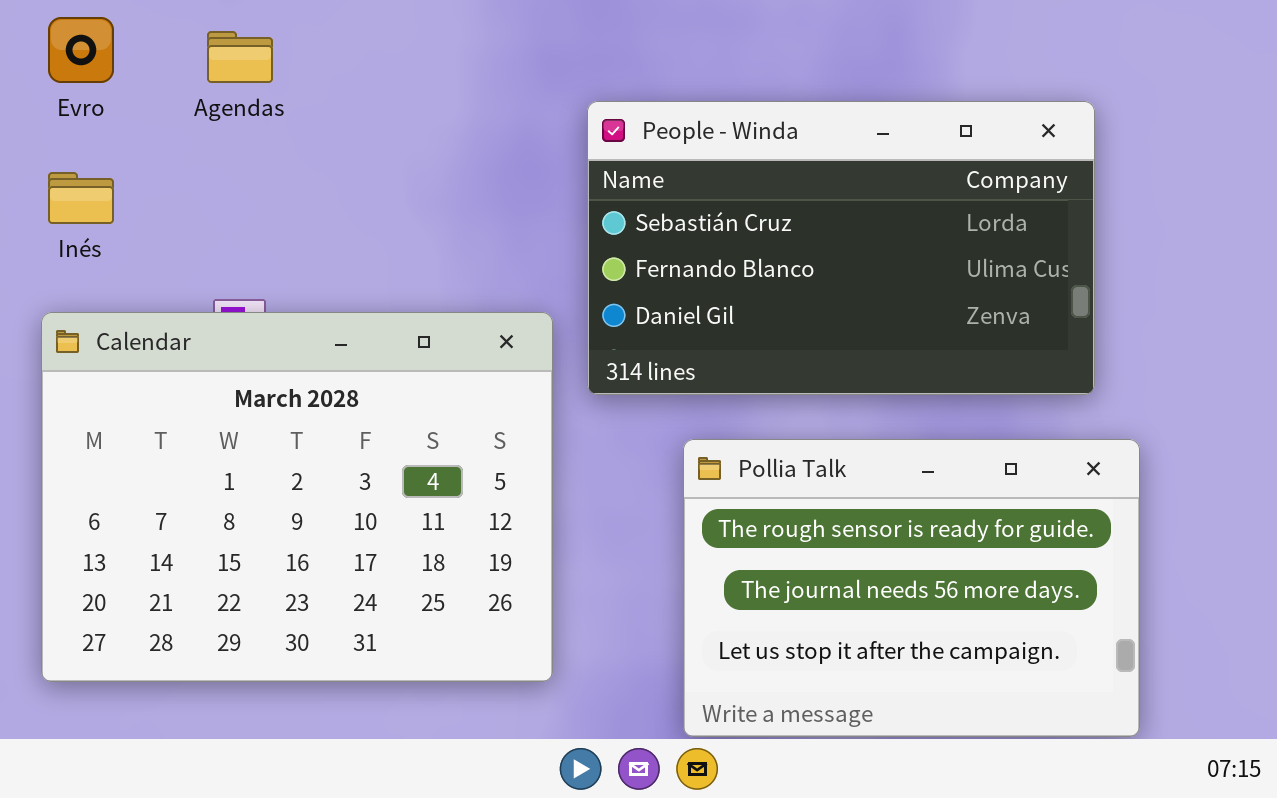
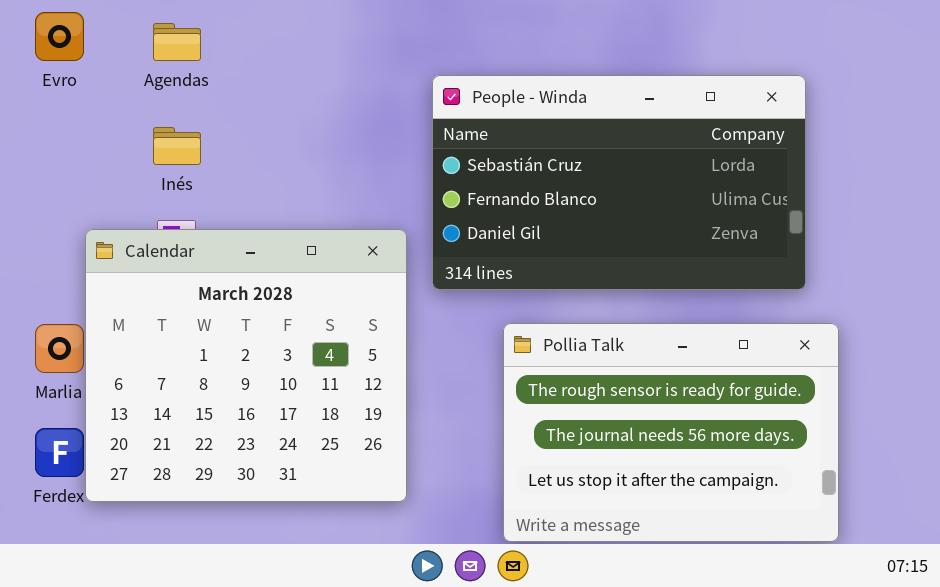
Inés: [48,172,114,224] -> [153,127,201,165], moved
Calendar: [41,312,553,682] -> [85,229,407,502], resized

